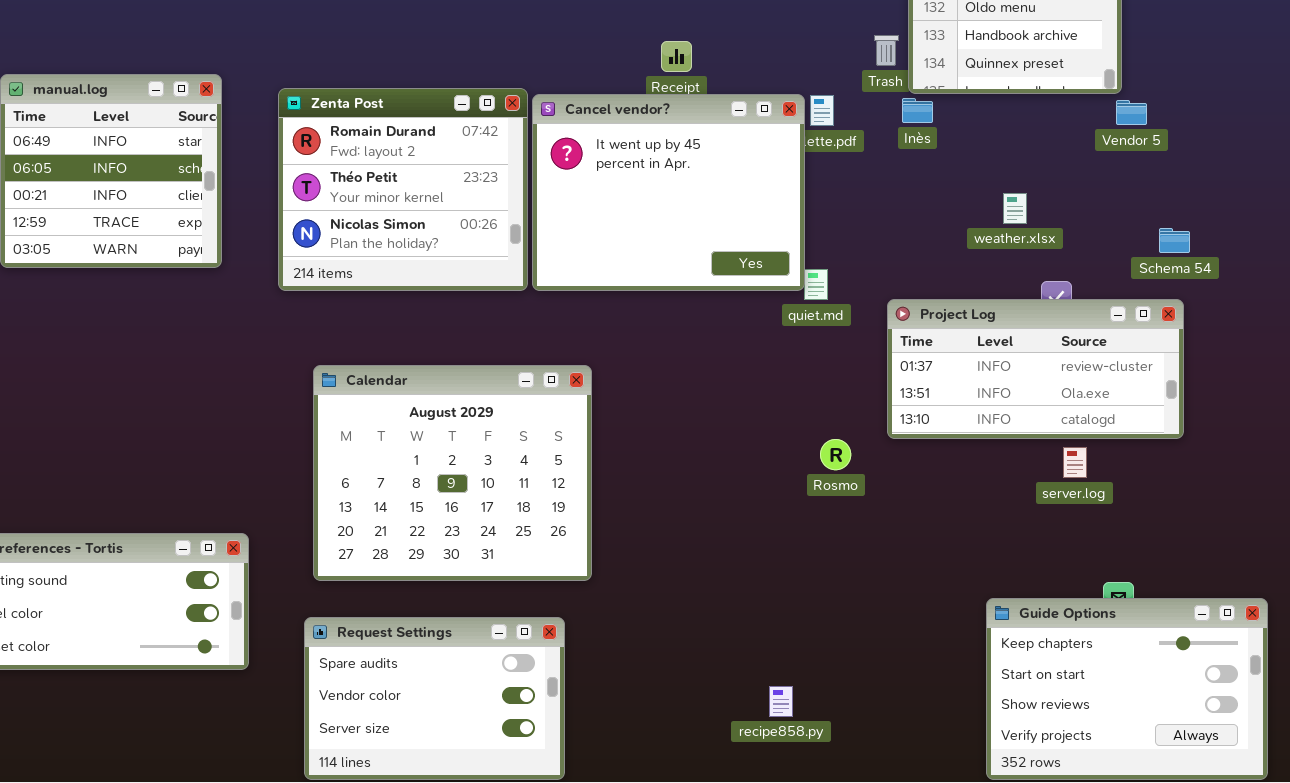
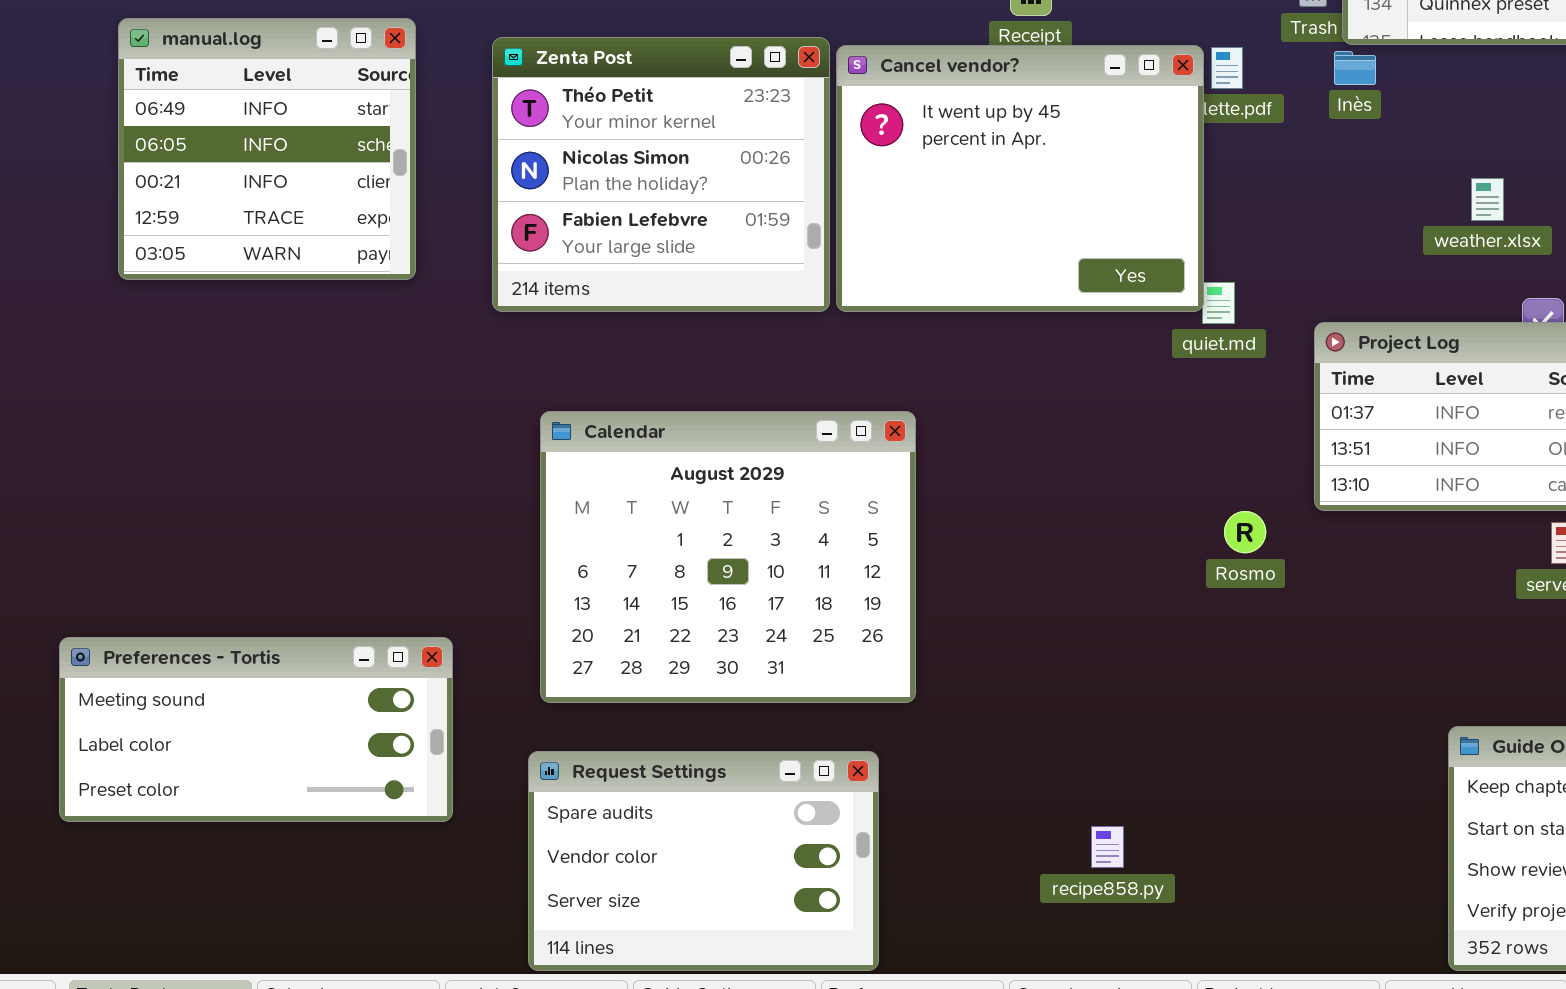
Zenta Post: [278,88,528,291] -> [492,37,830,312], scrolled down 1 row
recipe858.py: [769,686,793,717] -> [1091,826,1124,868], moved

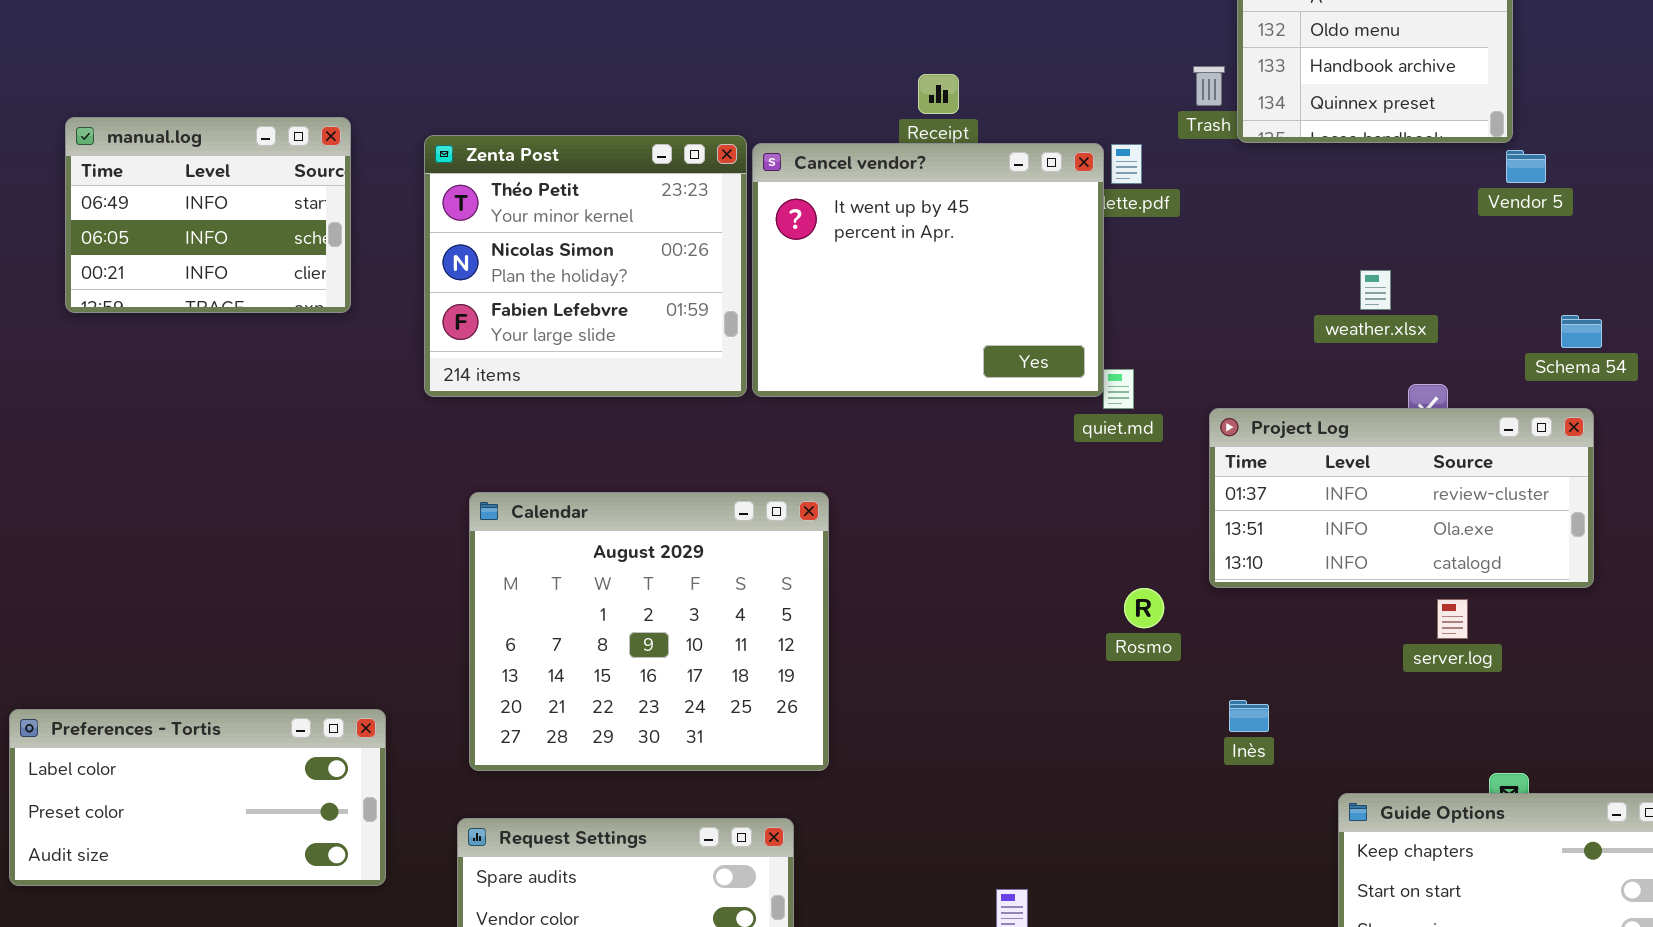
manual.log: [118,18,416,280] -> [65,117,351,313], resized
Inès: [1334,51,1376,85] -> [1229,700,1269,732], moved
Preferences - Tortis: [59,637,453,822] -> [9,709,386,886], scrolled down 1 row

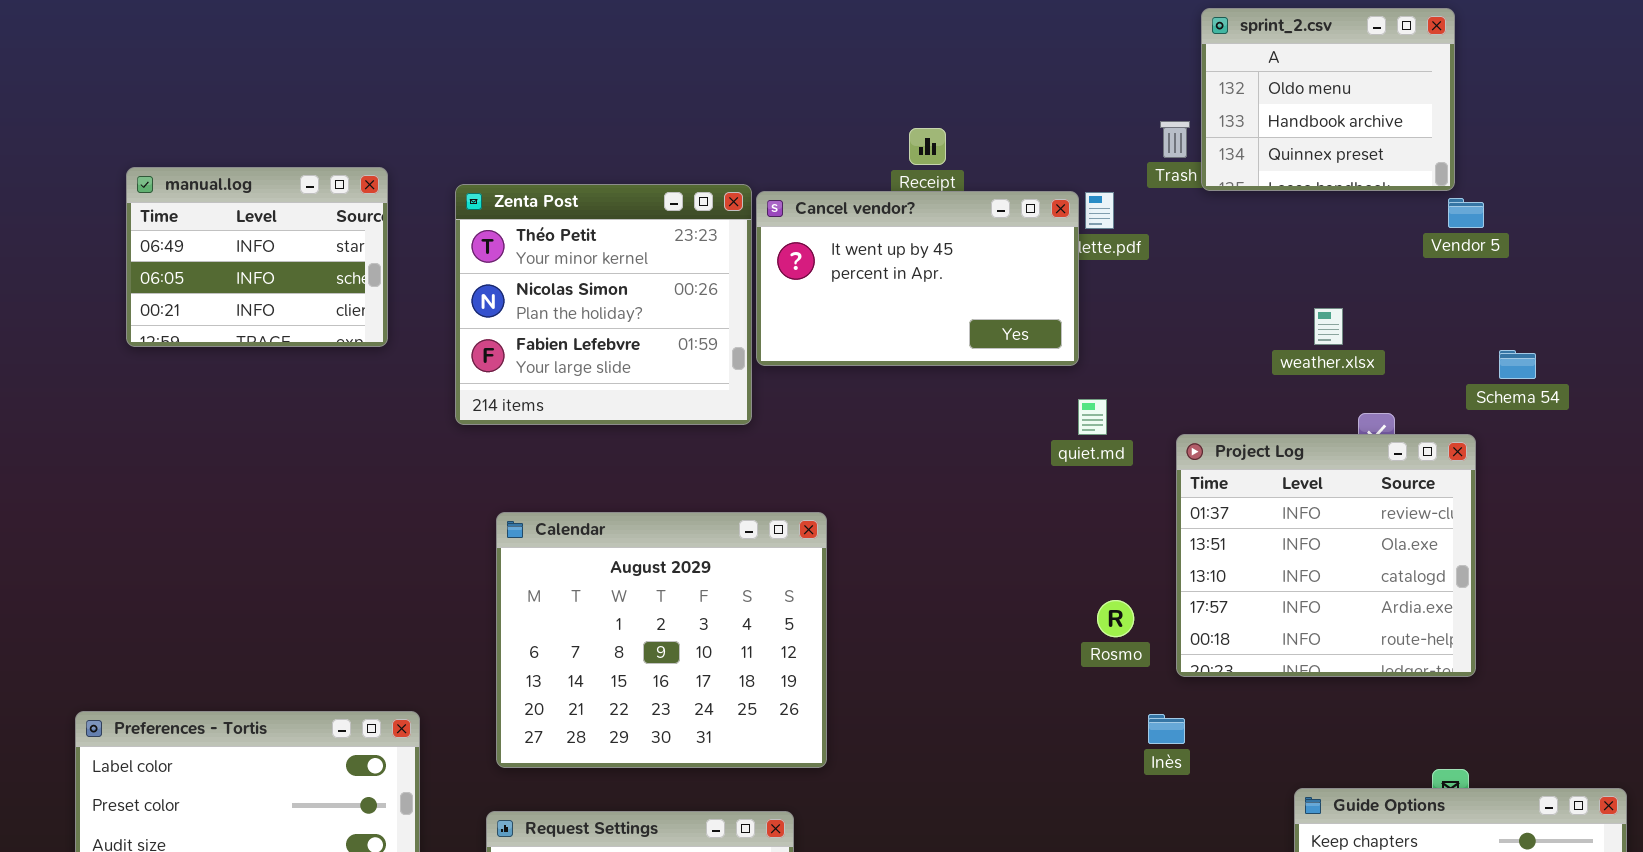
Cancel vendor?: [752,143,1104,397] -> [756,191,1079,366], resized
Project Log: [1209,408,1594,588] -> [1176,434,1476,677], resized
Inès: [1229,700,1269,732] -> [1148,714,1185,744], moved

